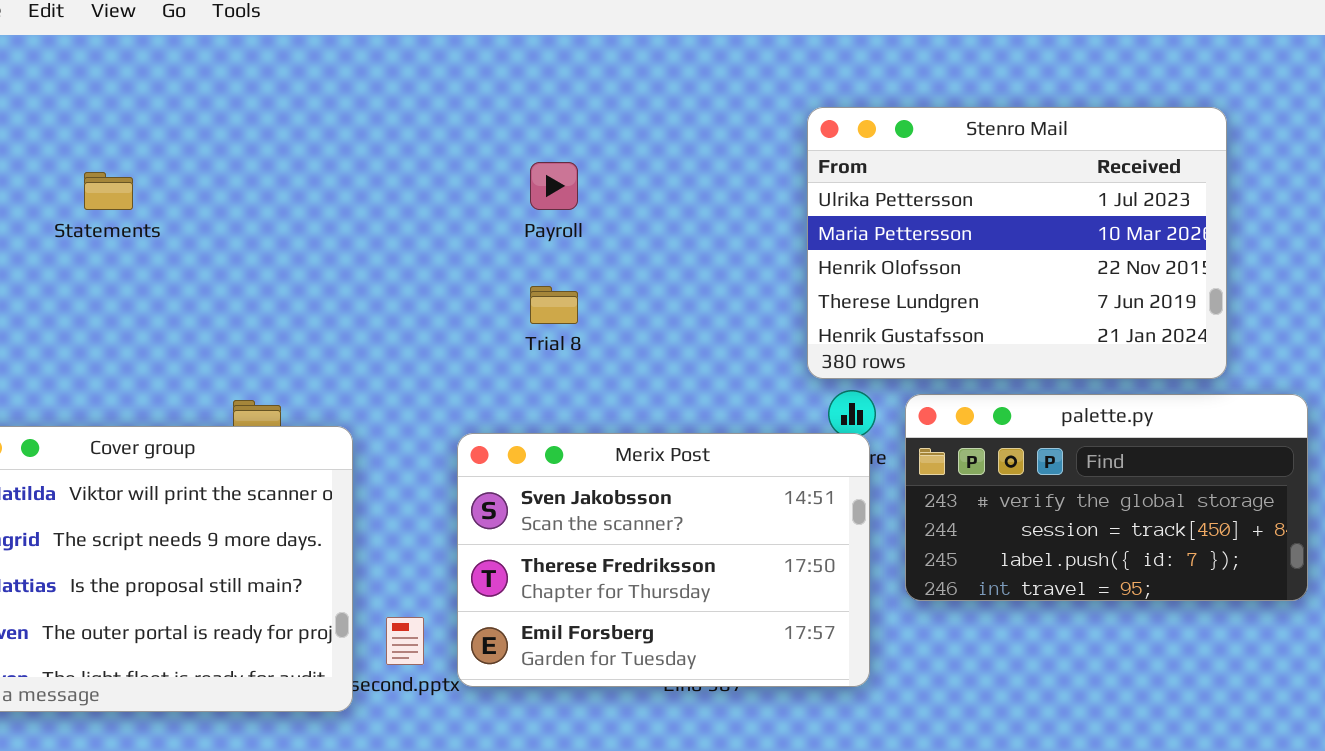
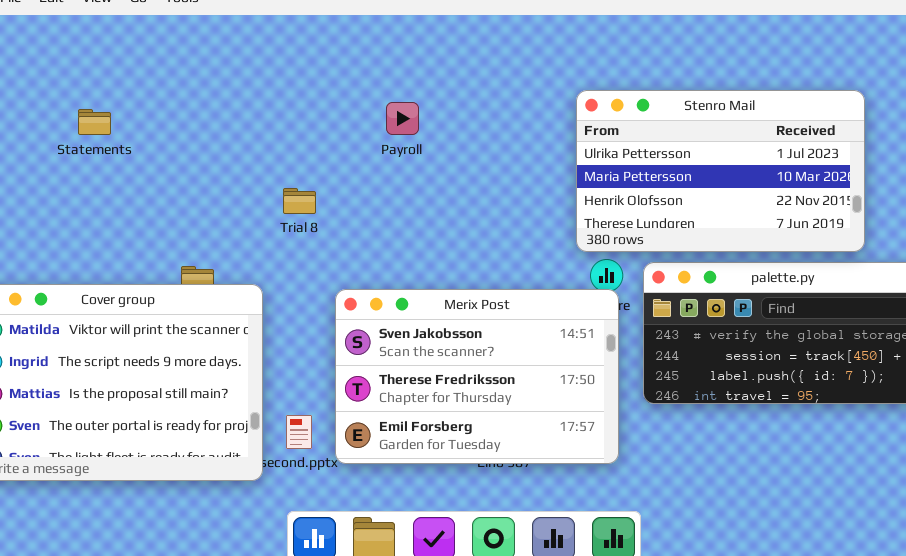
Stenro Mail: [807,107,1227,379] -> [576,90,865,252], resized
Trial 8: [530,286,578,324] -> [283,188,316,214], moved

